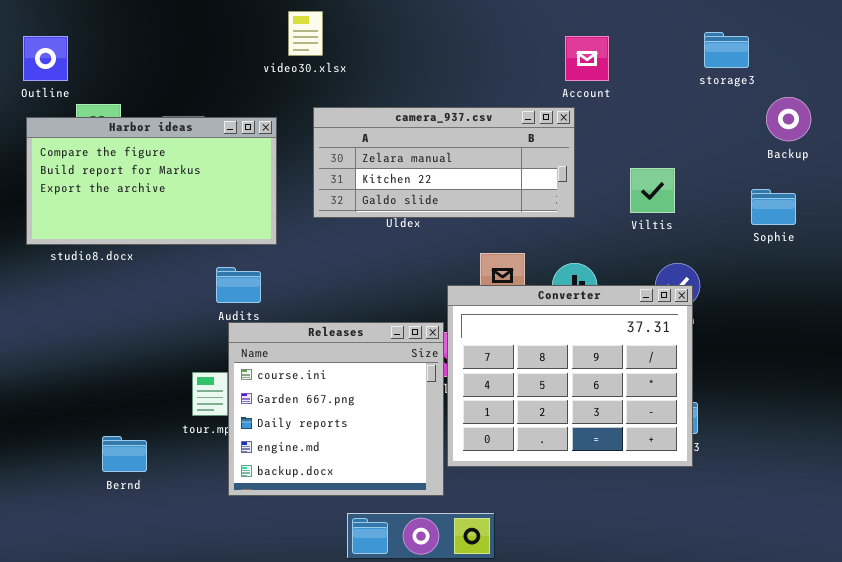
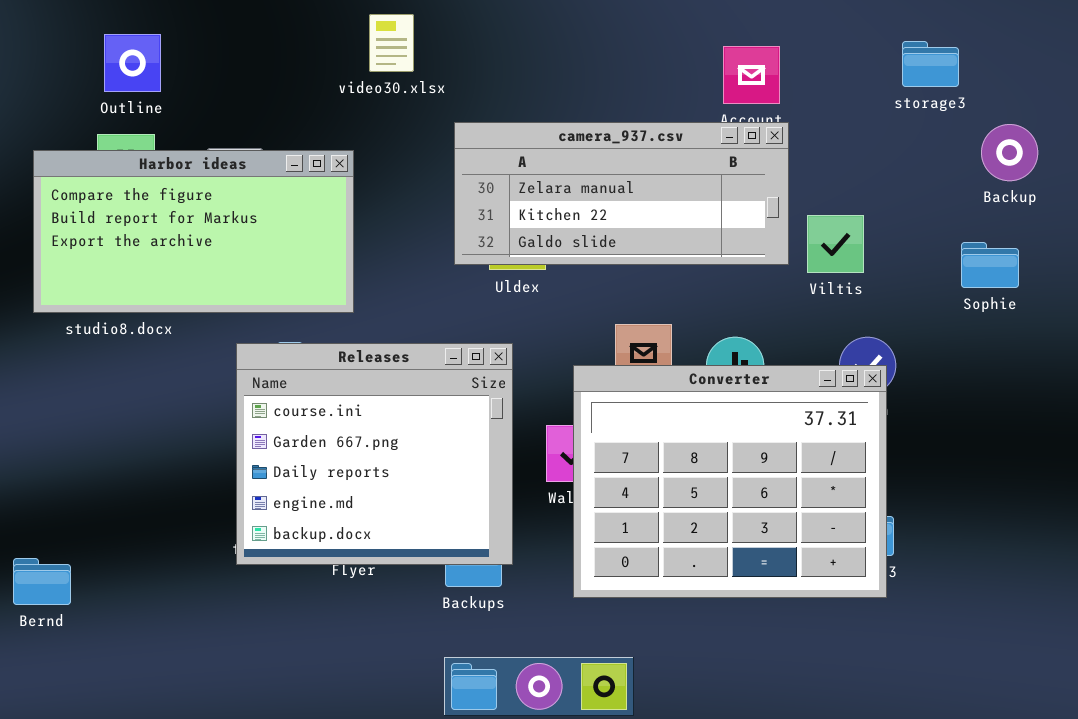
Outline: [23,36,68,81] -> [104,34,161,92], moved
camera_937.csv: [313,107,575,218] -> [454,122,789,265], moved
Releases: [228,322,444,496] -> [236,343,513,565], moved
Bernd: [102,436,147,472] -> [13,558,71,605], moved

